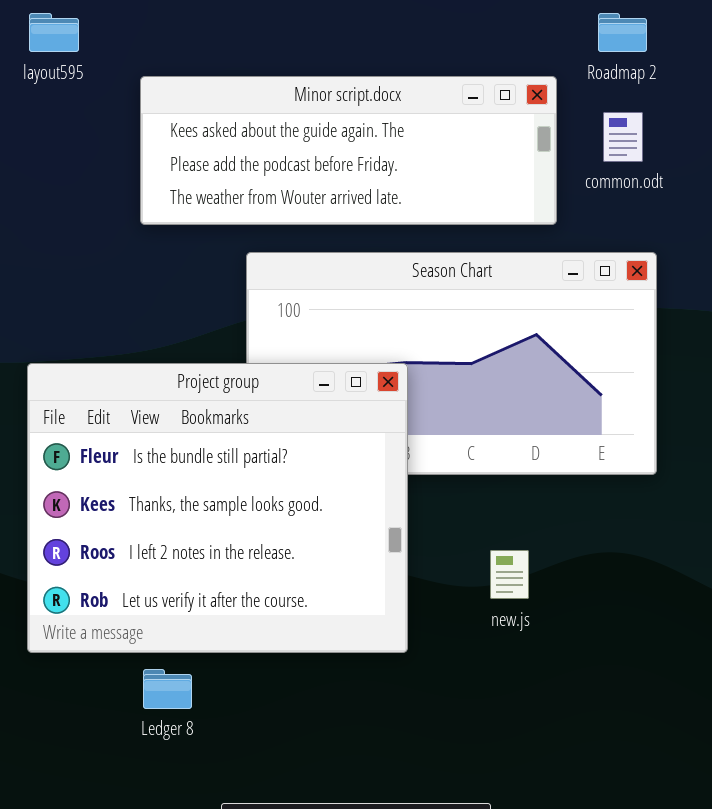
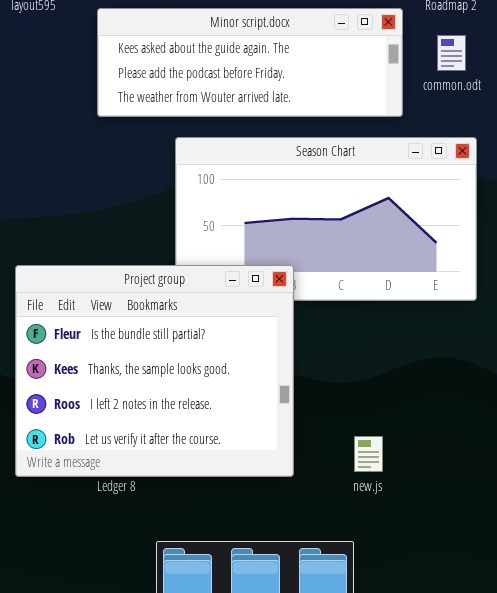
Project group: [27,363,408,653] -> [15,265,294,477], moved
new.js: [490,550,529,599] -> [354,436,383,472], moved

